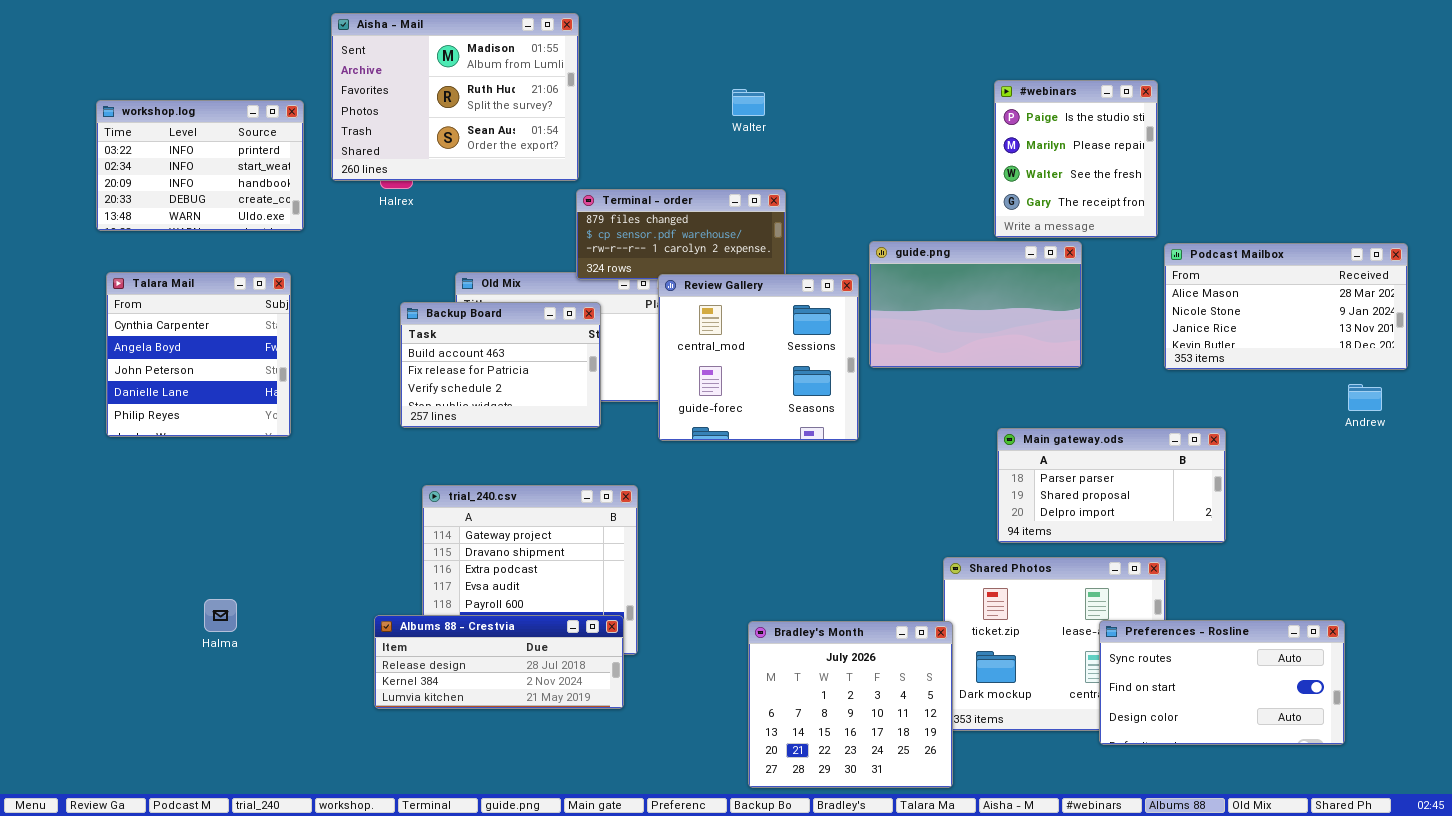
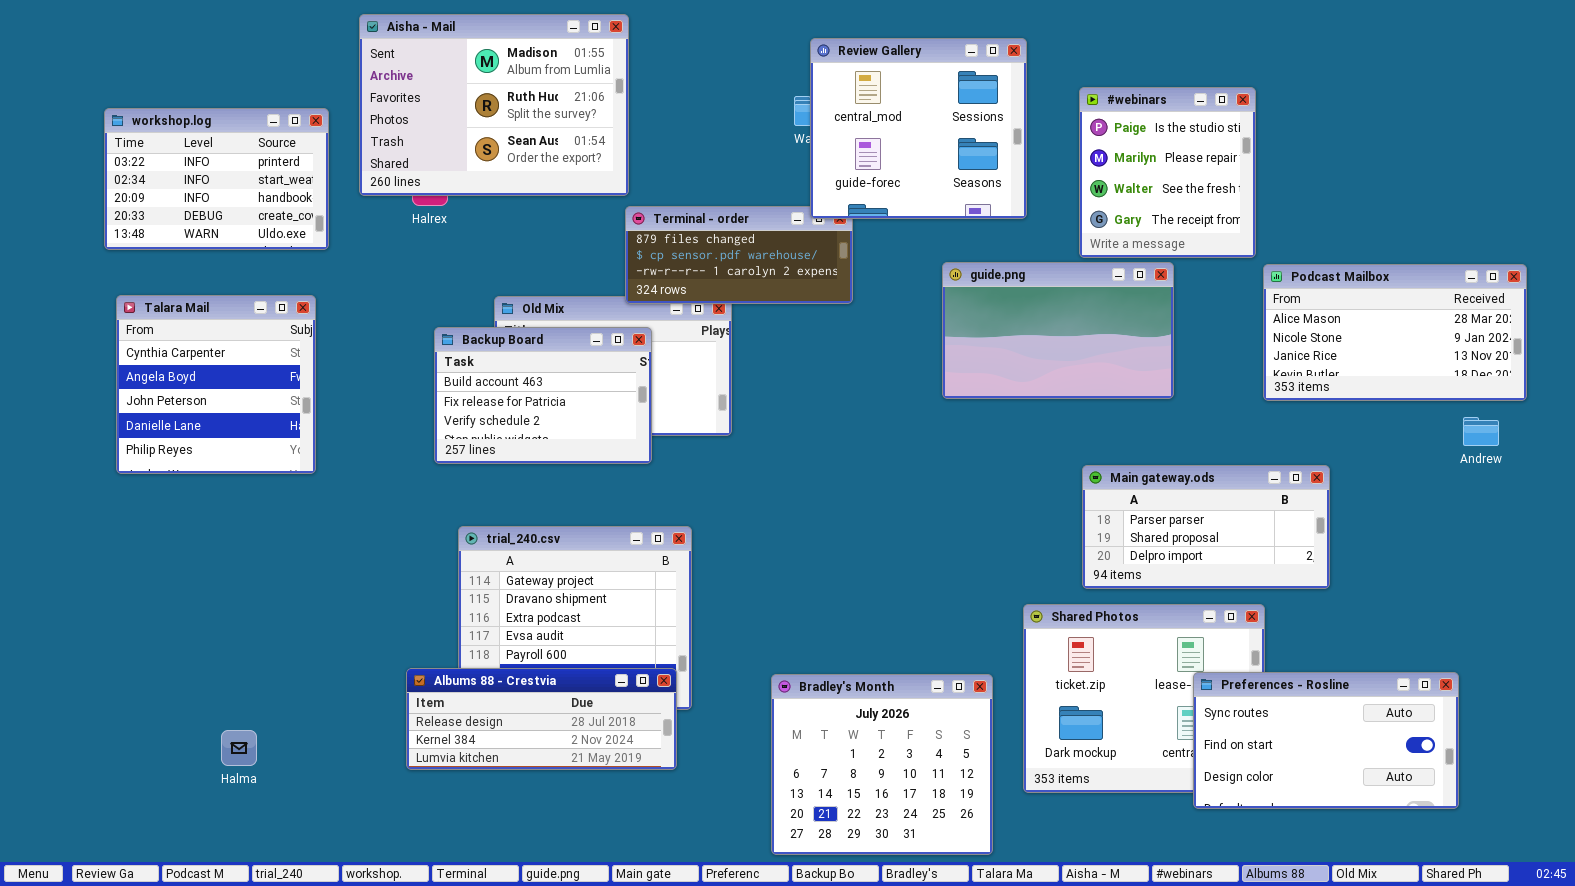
Review Gallery: [658,274,859,441] -> [810,38,1027,219], moved
Halma: [204,599,237,632] -> [221,730,257,766], moved
Bradley's Month: [748,621,953,788] -> [771,674,993,855], moved

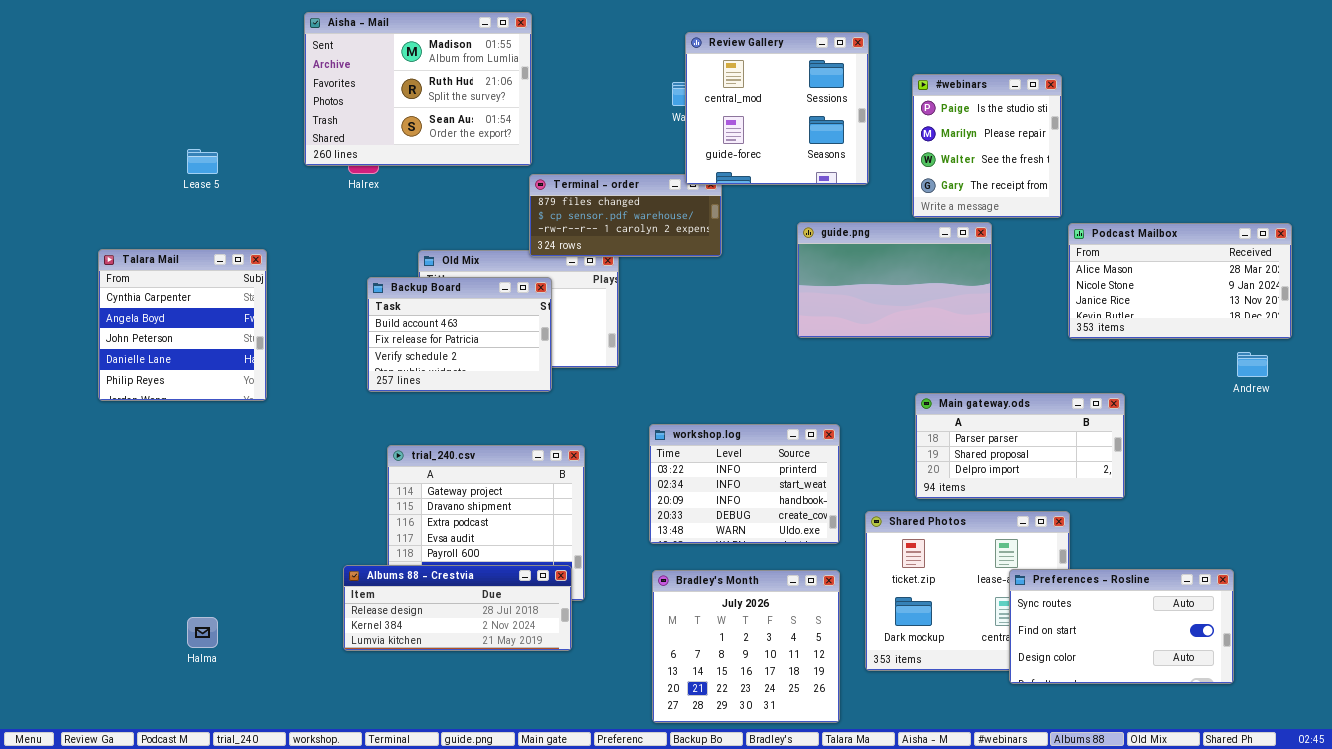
workshop.log: [104,108,329,250] -> [649,424,840,544], moved

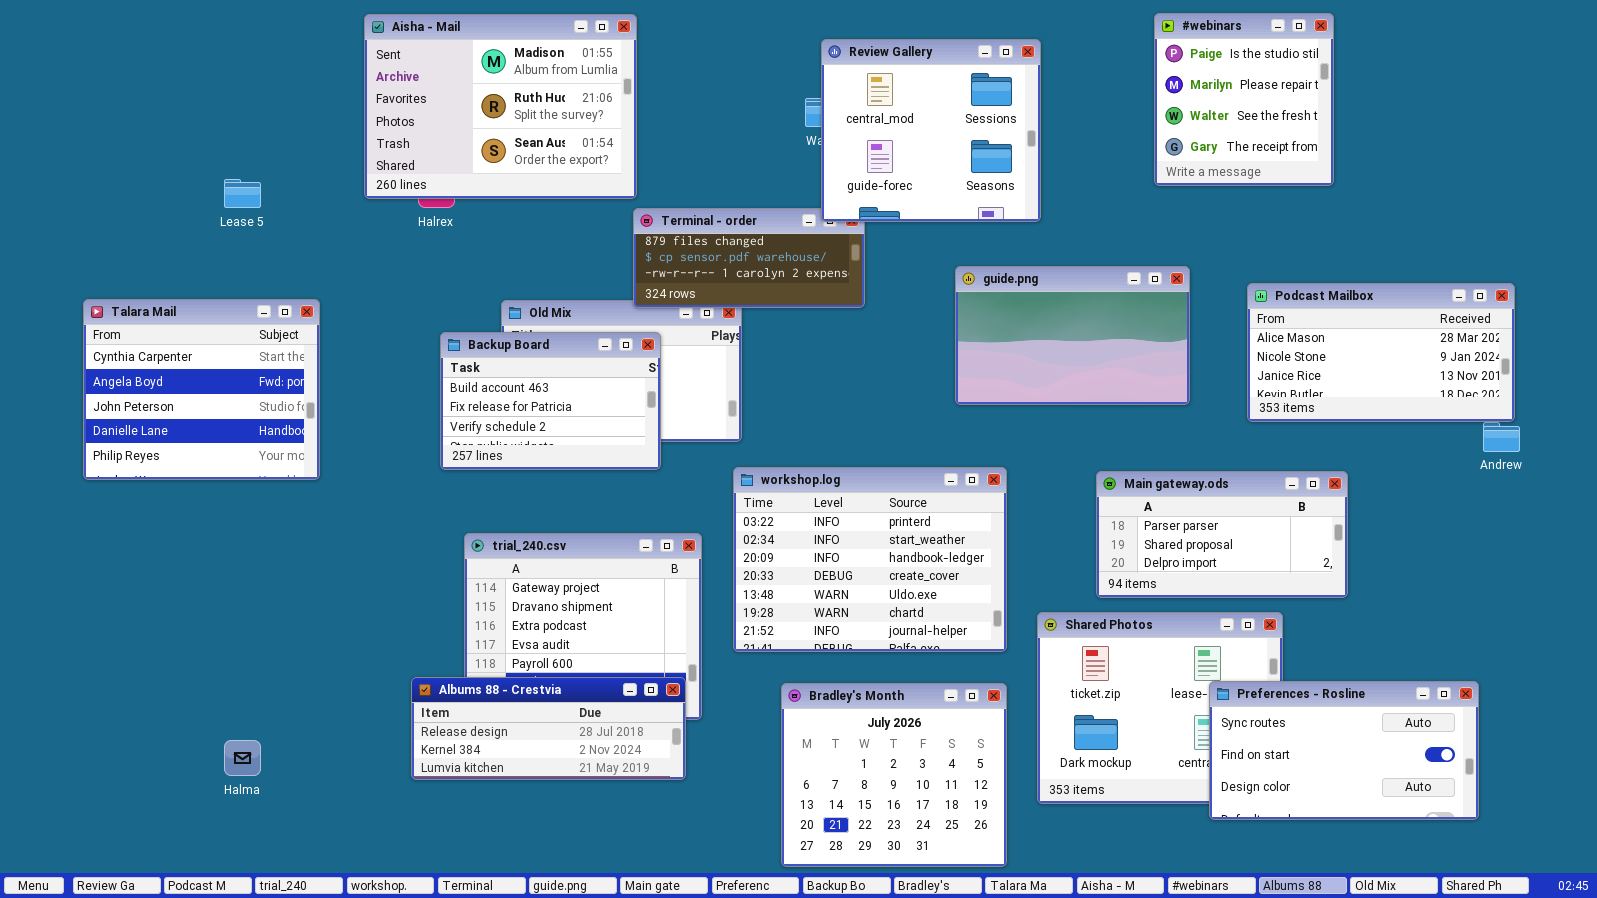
#webinars: [912,74,1062,218] -> [1154,13,1334,186], moved
Podcast Mailbox: [1068,223,1292,339] -> [1247,283,1515,422], moved
Talara Mail: [98,249,267,401] -> [83,299,320,480], resized
workshop.log: [649,424,840,544] -> [733,467,1007,652], resized

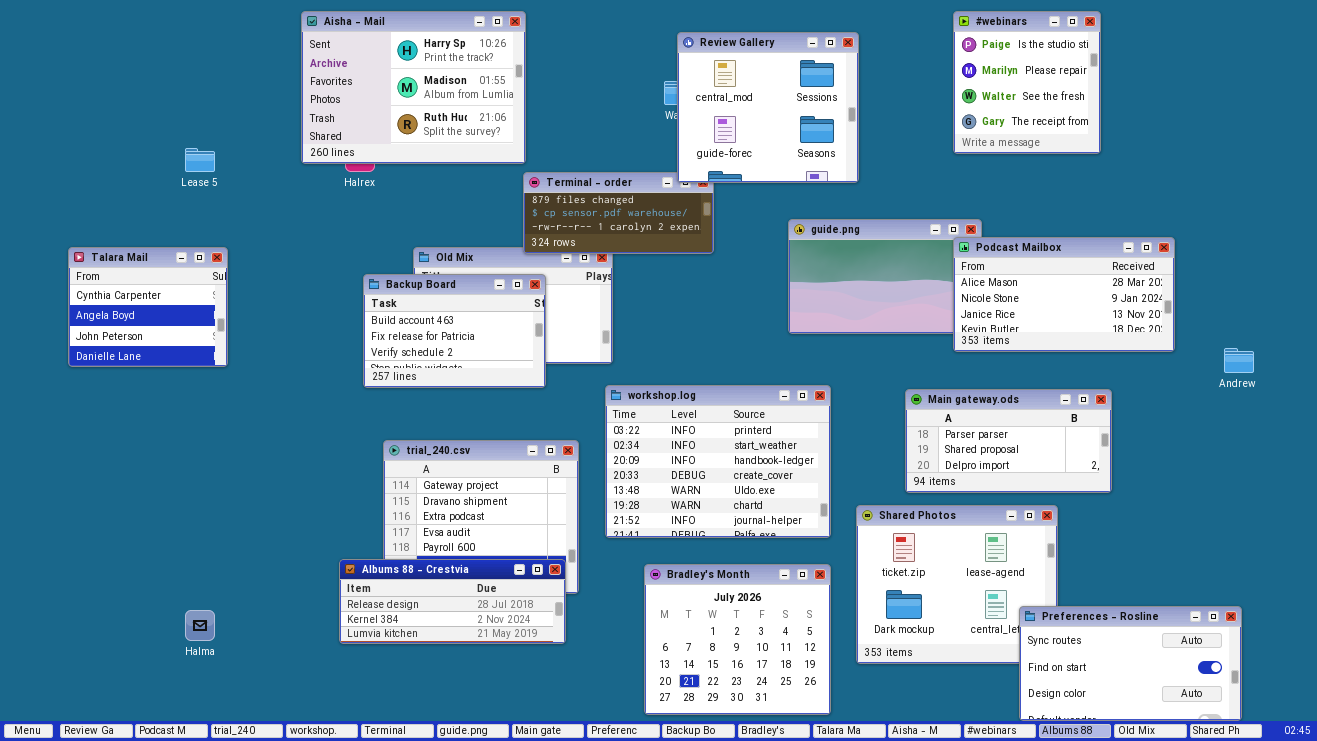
Aisha - Mail: [364,14,637,199] -> [301,11,526,164], scrolled up 1 row
Podcast Mailbox: [1247,283,1515,422] -> [953,237,1175,352], moved
Talara Mail: [83,299,320,480] -> [68,247,228,367], resized
Preferences - Rosline: [1209,681,1479,820] -> [1019,606,1242,721], moved

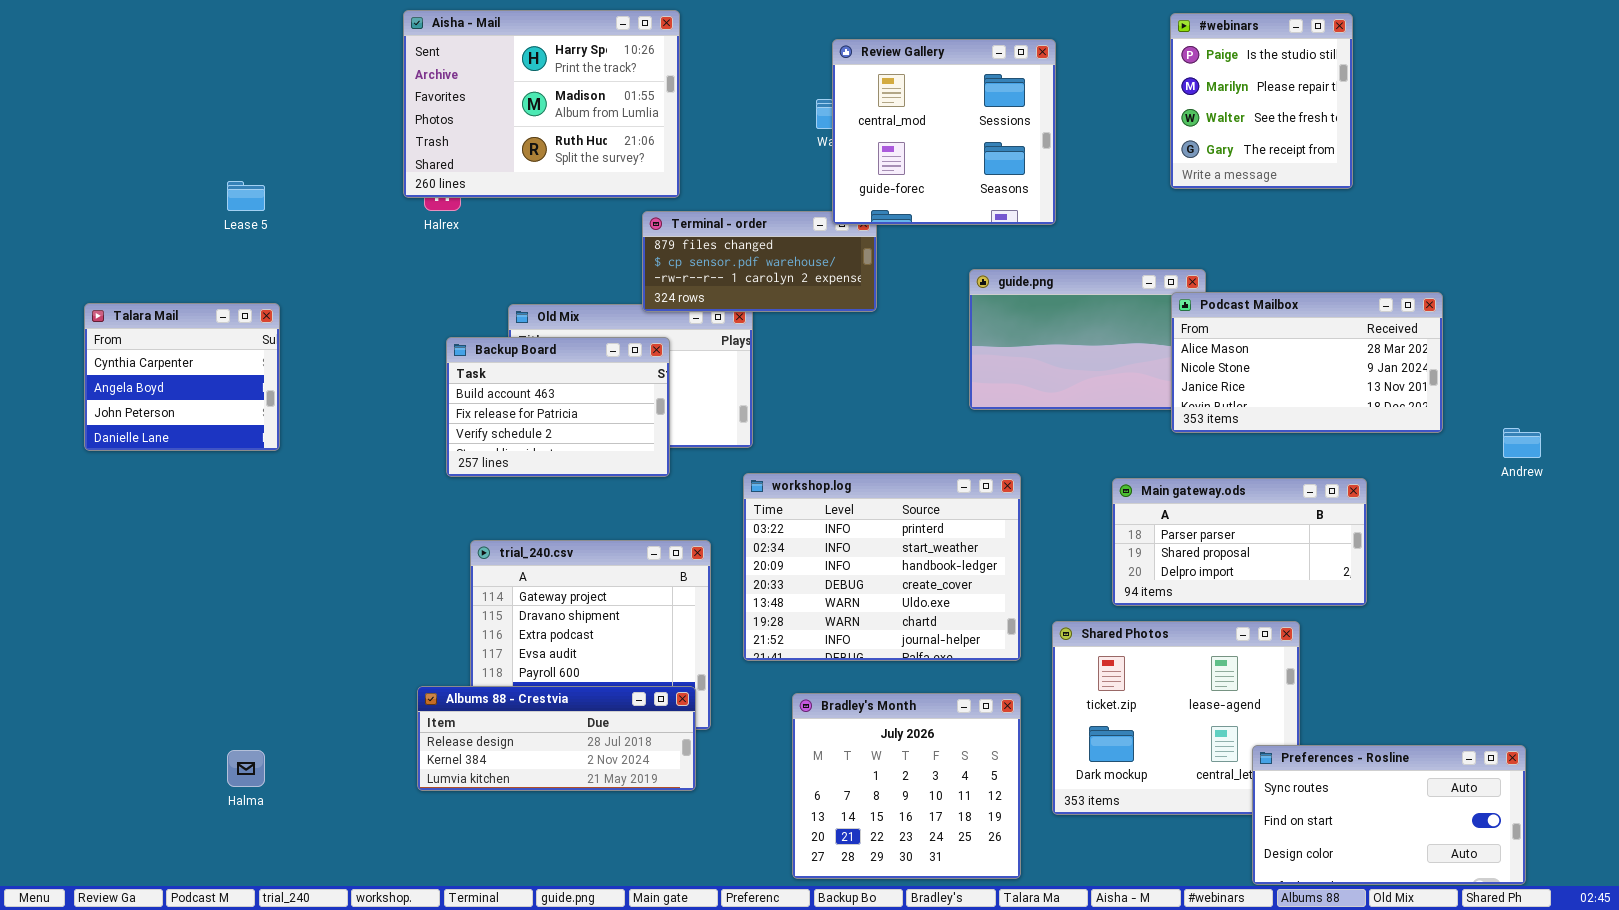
Aisha - Mail: [301,11,526,164] -> [403,10,680,198], moved

